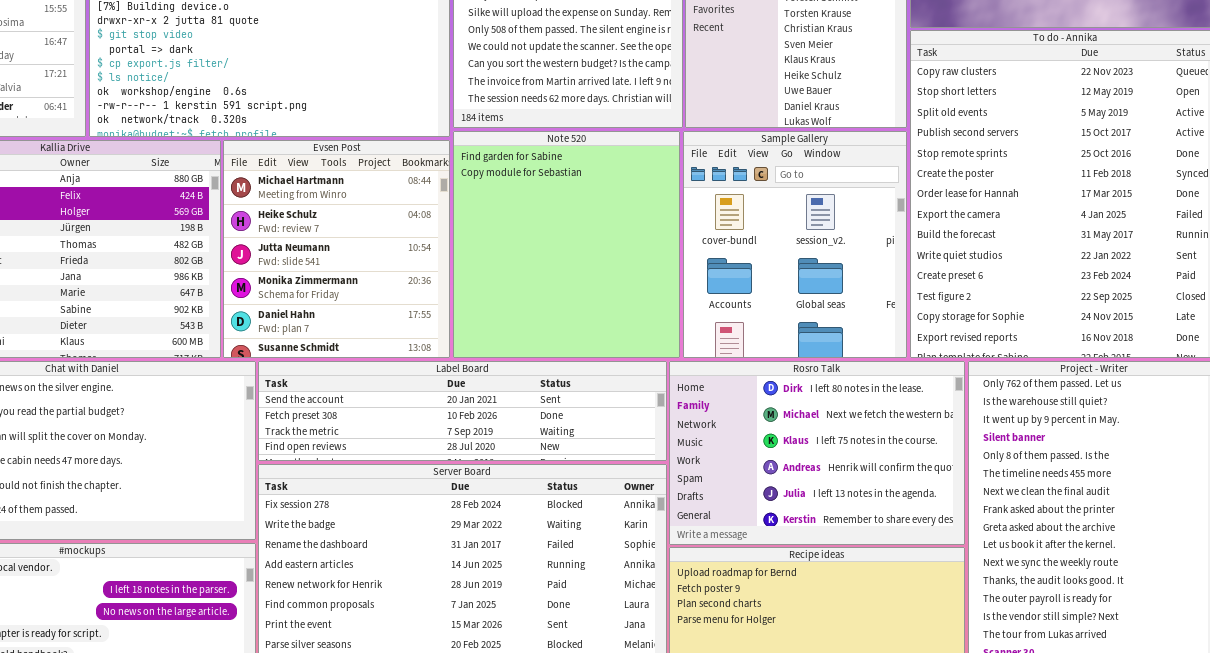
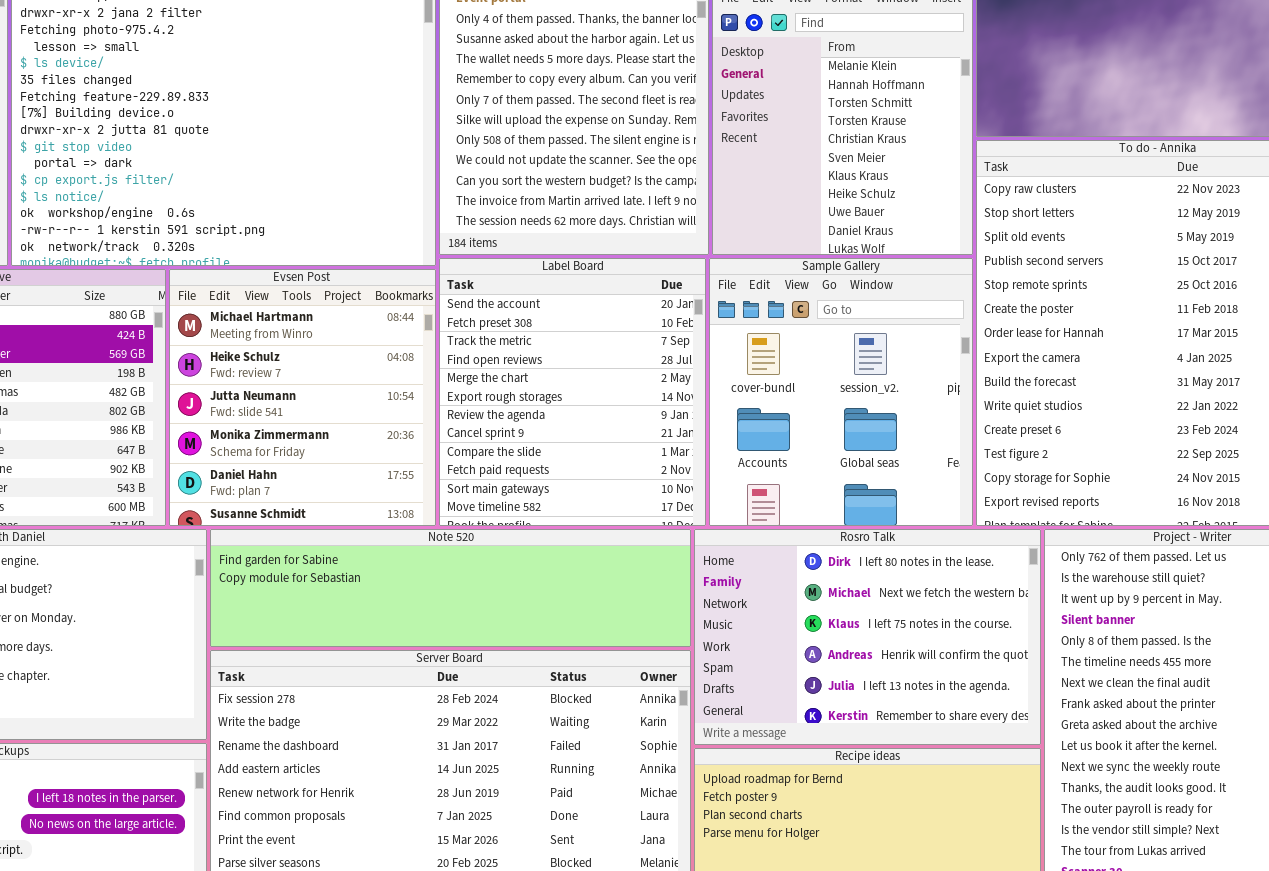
Note 520: [453,131,680,358] -> [210,529,691,647], moved, resized
Label Board: [258,361,667,461] -> [439,258,706,526], moved, resized

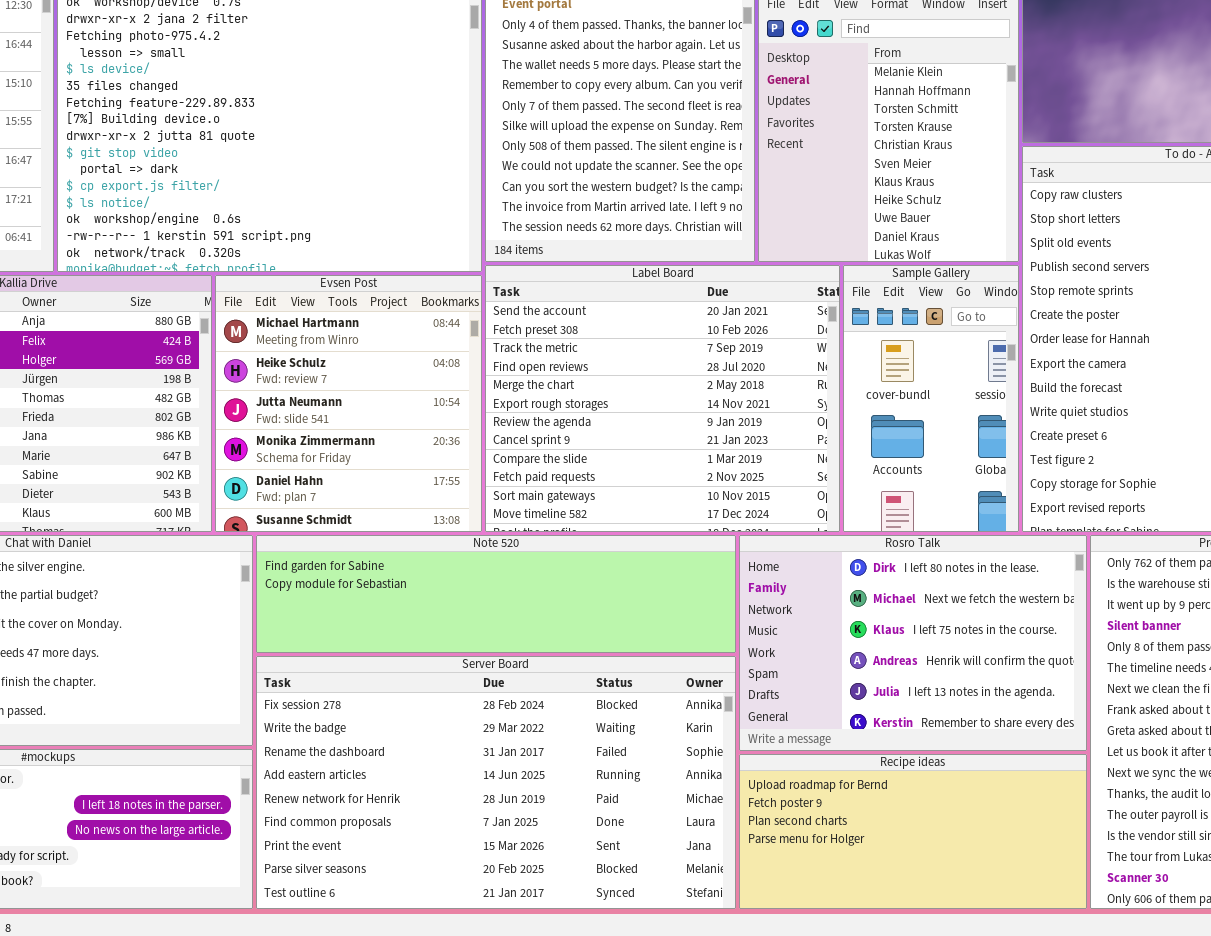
Label Board: [439,258,706,526] -> [485,265,840,532], resized
Sample Gallery: [709,258,973,526] -> [843,265,1019,532], resized

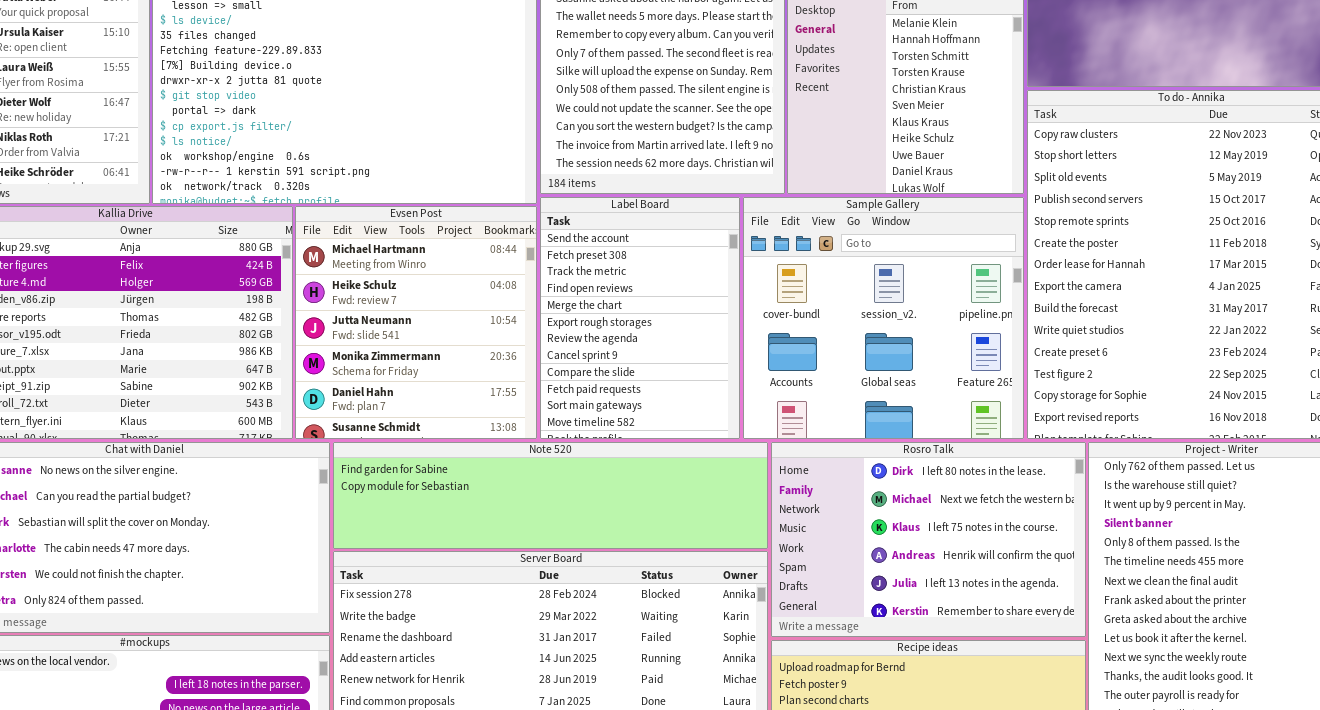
Label Board: [485,265,840,532] -> [540,197,740,439], resized
Sample Gallery: [843,265,1019,532] -> [743,197,1024,439], resized

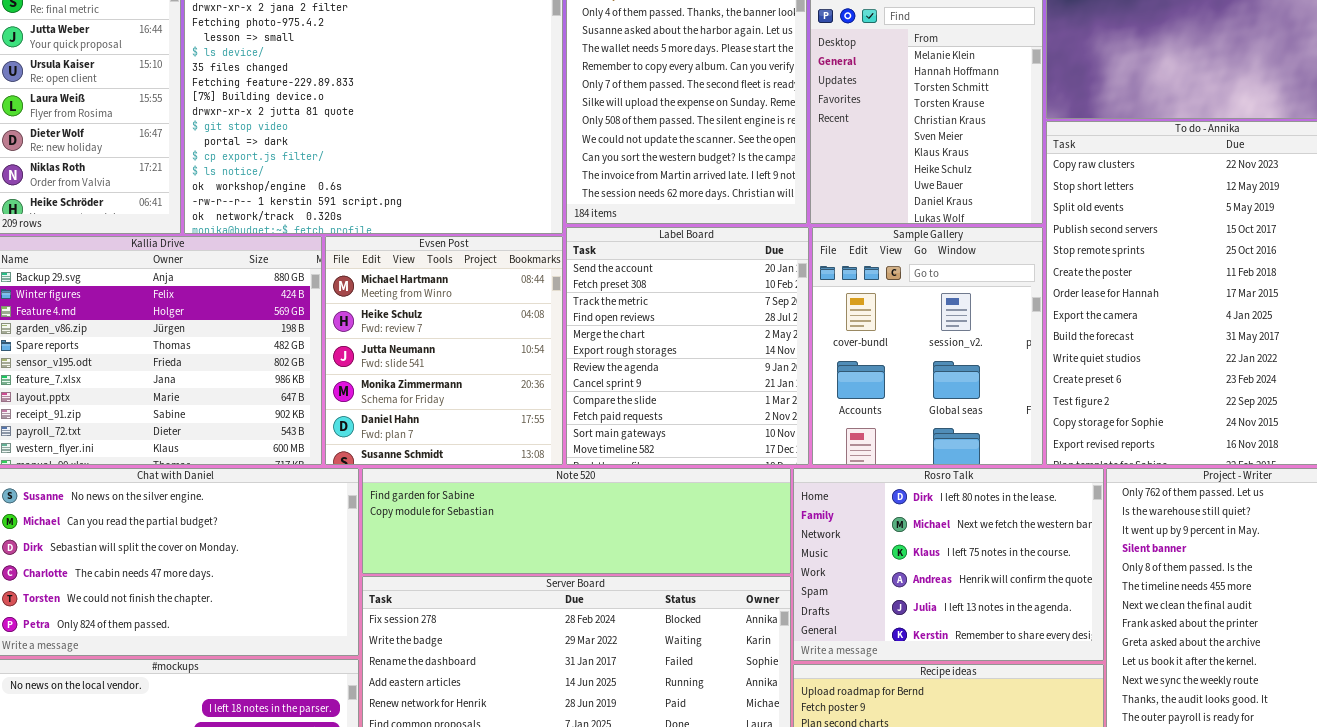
Label Board: [540,197,740,439] -> [566,227,809,465], resized
Sample Gallery: [743,197,1024,439] -> [812,227,1043,465], resized

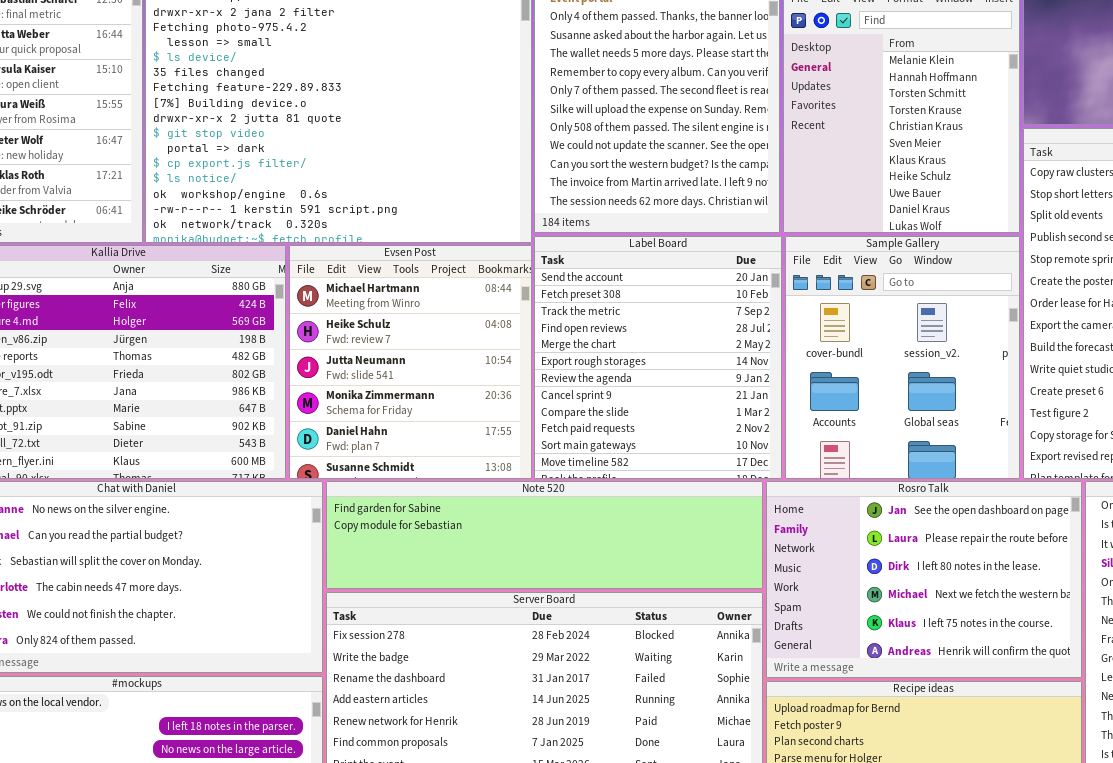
Rosro Talk: [793,468,1104,661] -> [766,481,1082,678], scrolled up 2 rows

